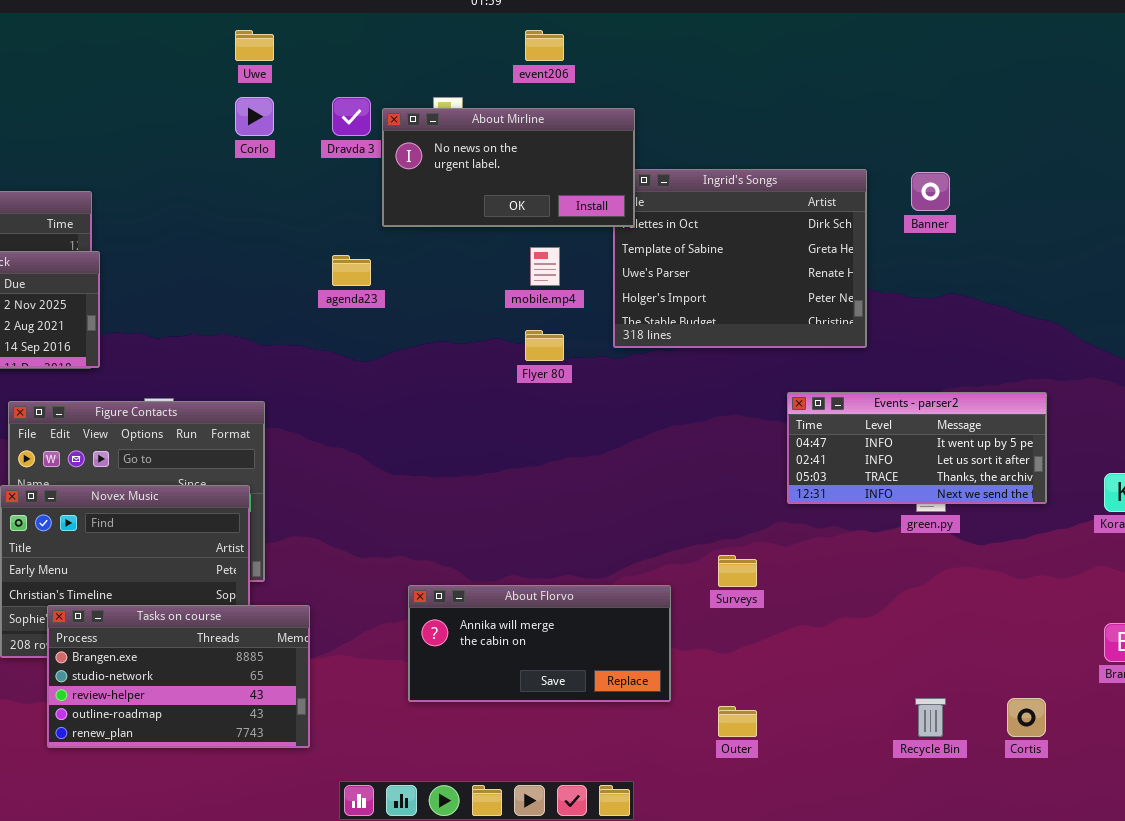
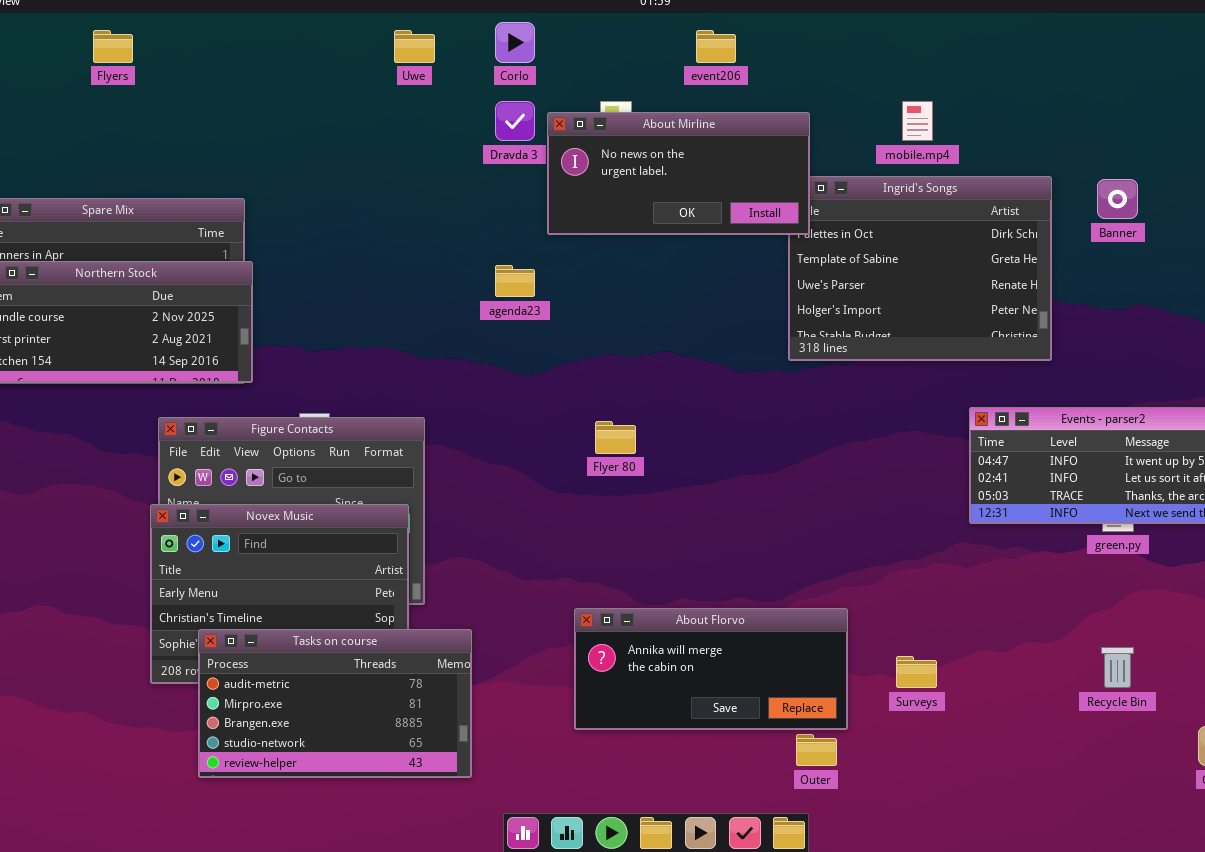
Corlo: [235,97,274,136] -> [495,22,535,63], moved
mobile.mp4: [530,247,560,286] -> [902,101,933,141], moved
Flyer 80: [525,330,564,361] -> [595,421,636,454], moved
Surveys: [718,555,757,587] -> [896,656,937,688], moved
Tasks on course: [47,605,310,748] -> [198,629,472,778], scrolled up 2 rows
Recycle Bin: [915,698,946,737] -> [1101,647,1134,688], moved
Outer: [718,706,757,737] -> [796,734,837,766], moved

